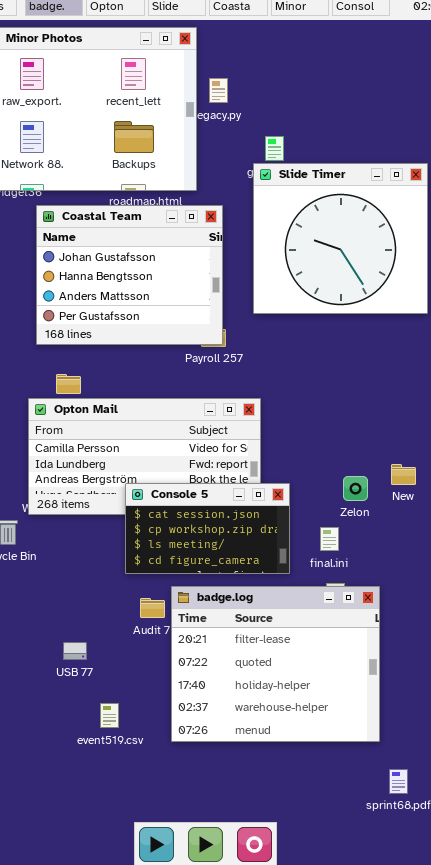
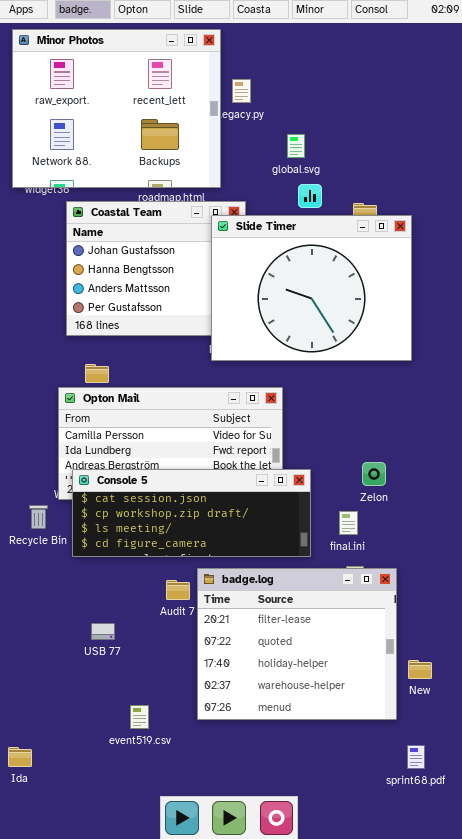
Slide Timer: [253,163,428,314] -> [211,215,412,361], moved, resized
New: [391,464,416,485] -> [408,660,432,679], moved
Console 5: [125,483,290,574] -> [72,469,311,557], resized
event519.csv: [100,703,119,728] -> [130,705,149,729], moved

